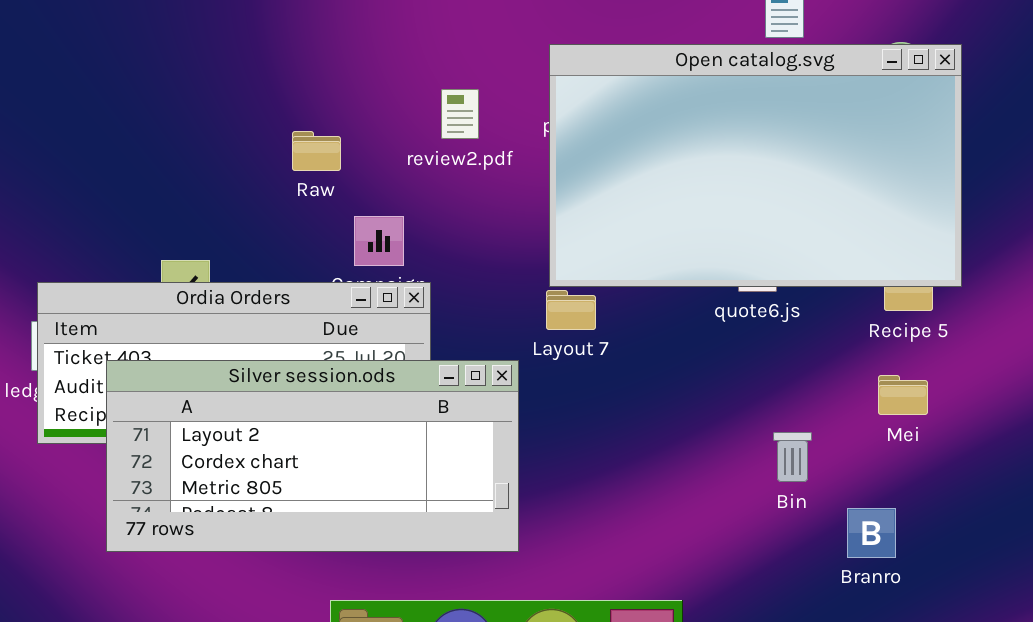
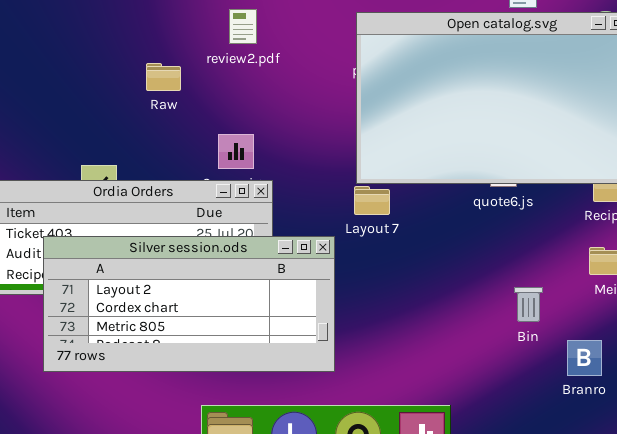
review2.pdf: [441,89,479,139] -> [229,9,257,44], moved
Raw: [292,131,341,171] -> [146,63,181,91], moved

